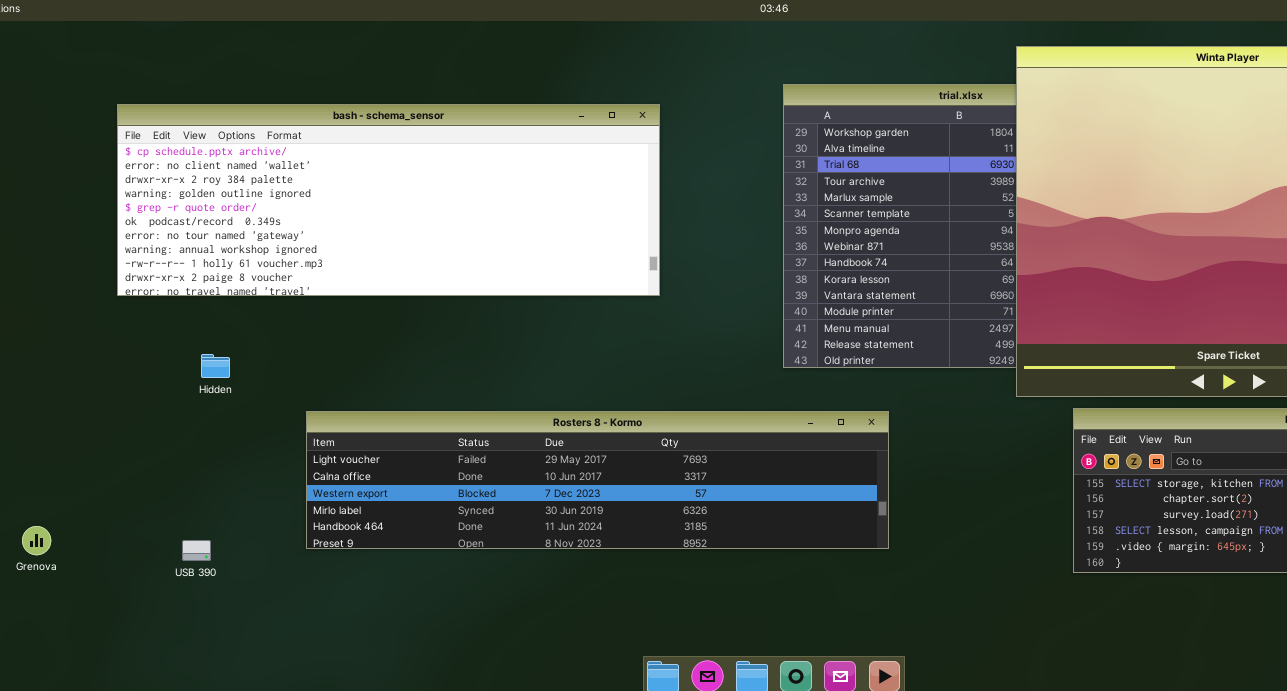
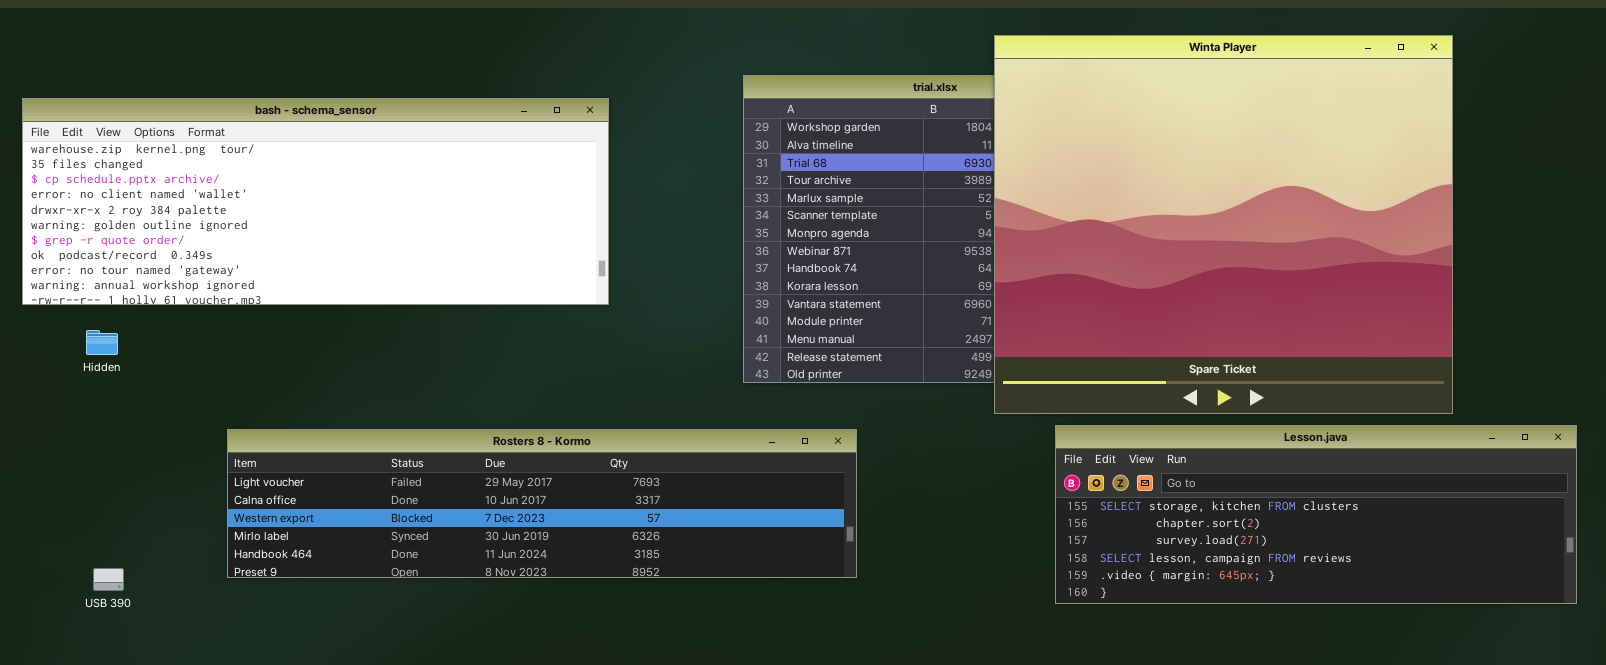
bash - schema_sensor: [117,104,660,296] -> [22,98,609,305], scrolled up 2 rows
Hidden: [201,354,230,378] -> [86,330,118,355], moved

